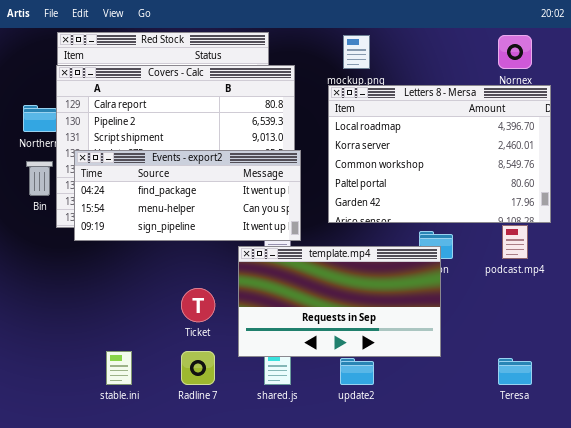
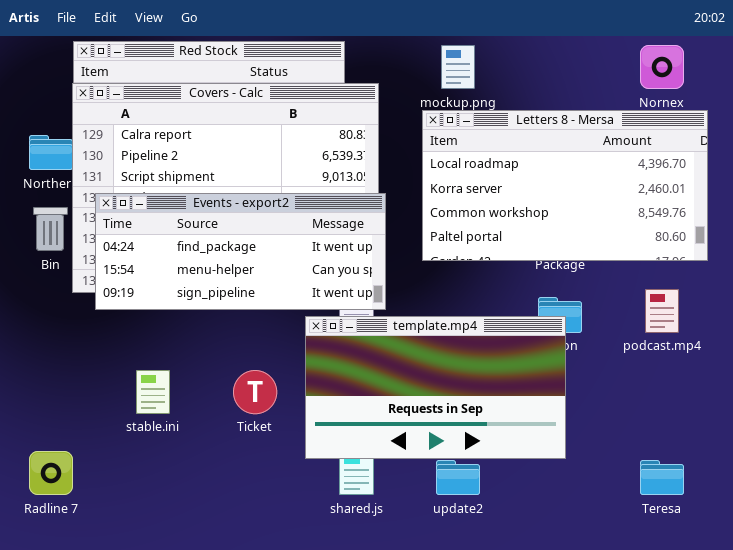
Letters 8 - Mersa: [328,85,551,223] -> [422,110,708,261], resized
stable.ini: [106,351,132,385] -> [136,370,170,414], moved
Radline 7: [181,351,215,385] -> [29,451,73,495], moved

